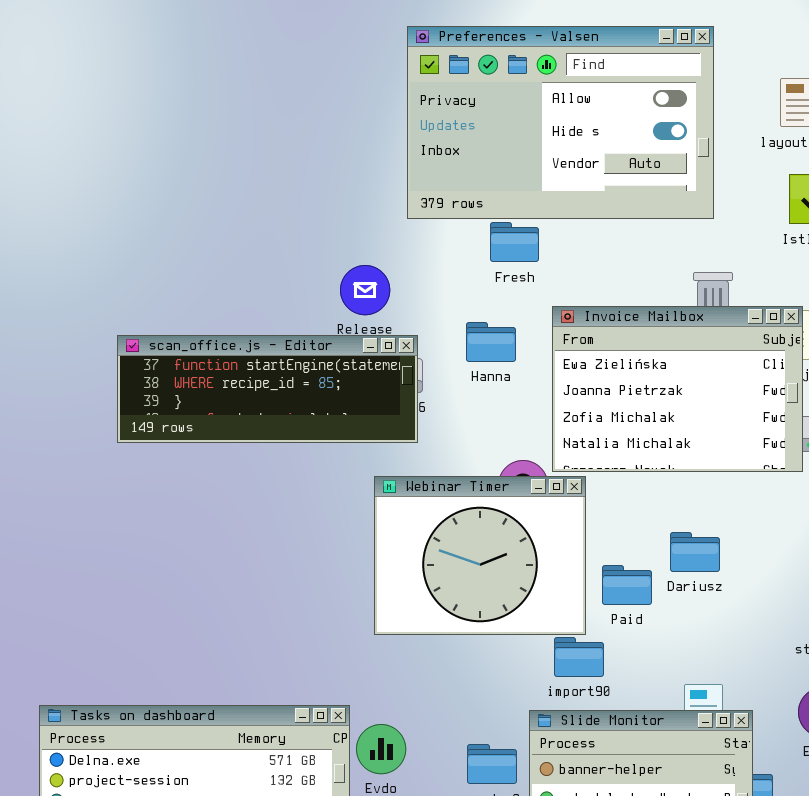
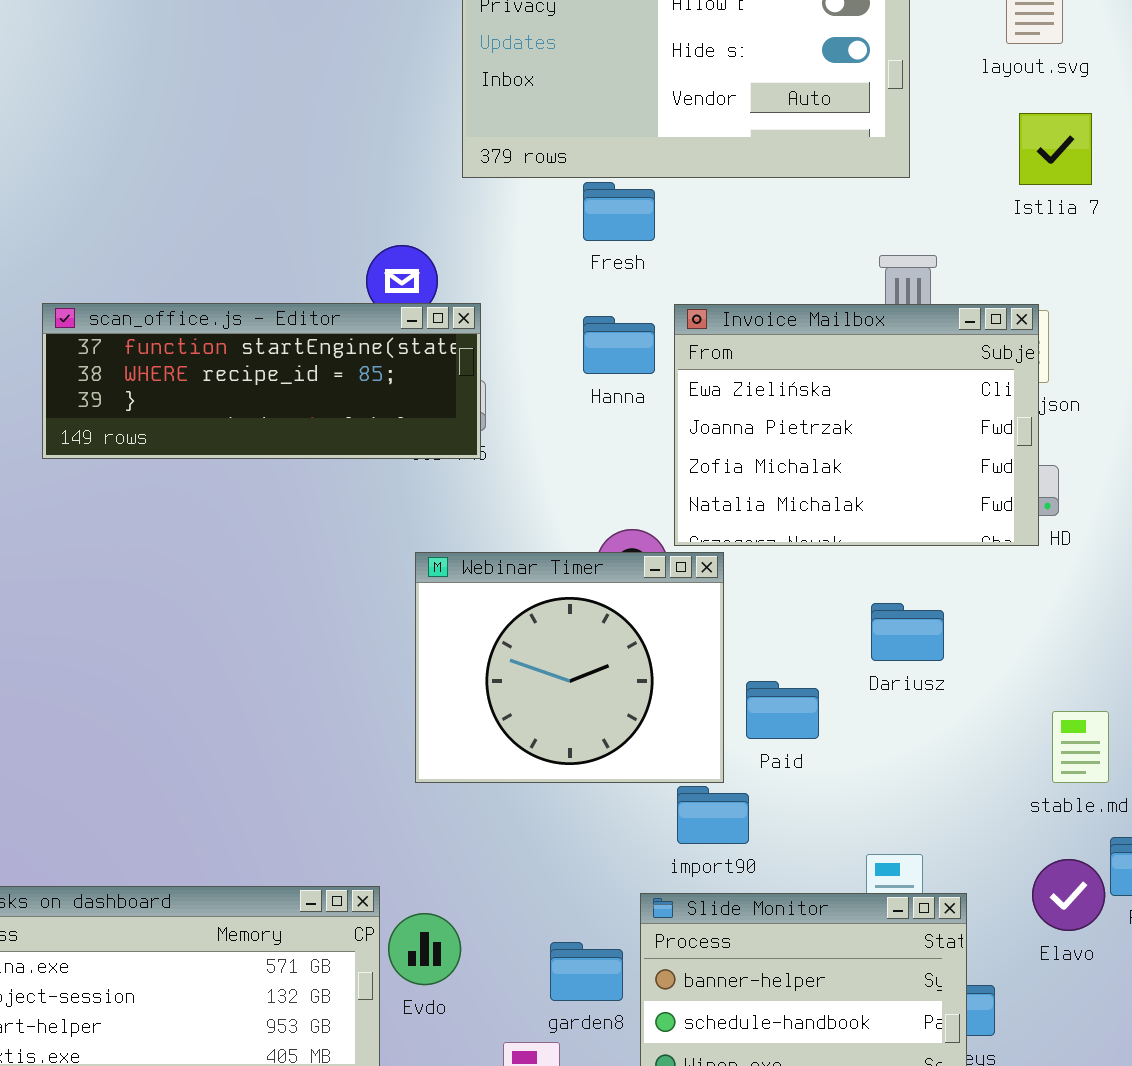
Hanna: [466,322,516,362] -> [583,316,655,374], moved
scan_office.js - Editor: [117,335,418,443] -> [42,303,481,459], moved
Dariusz: [670,532,720,572] -> [871,603,944,661], moved

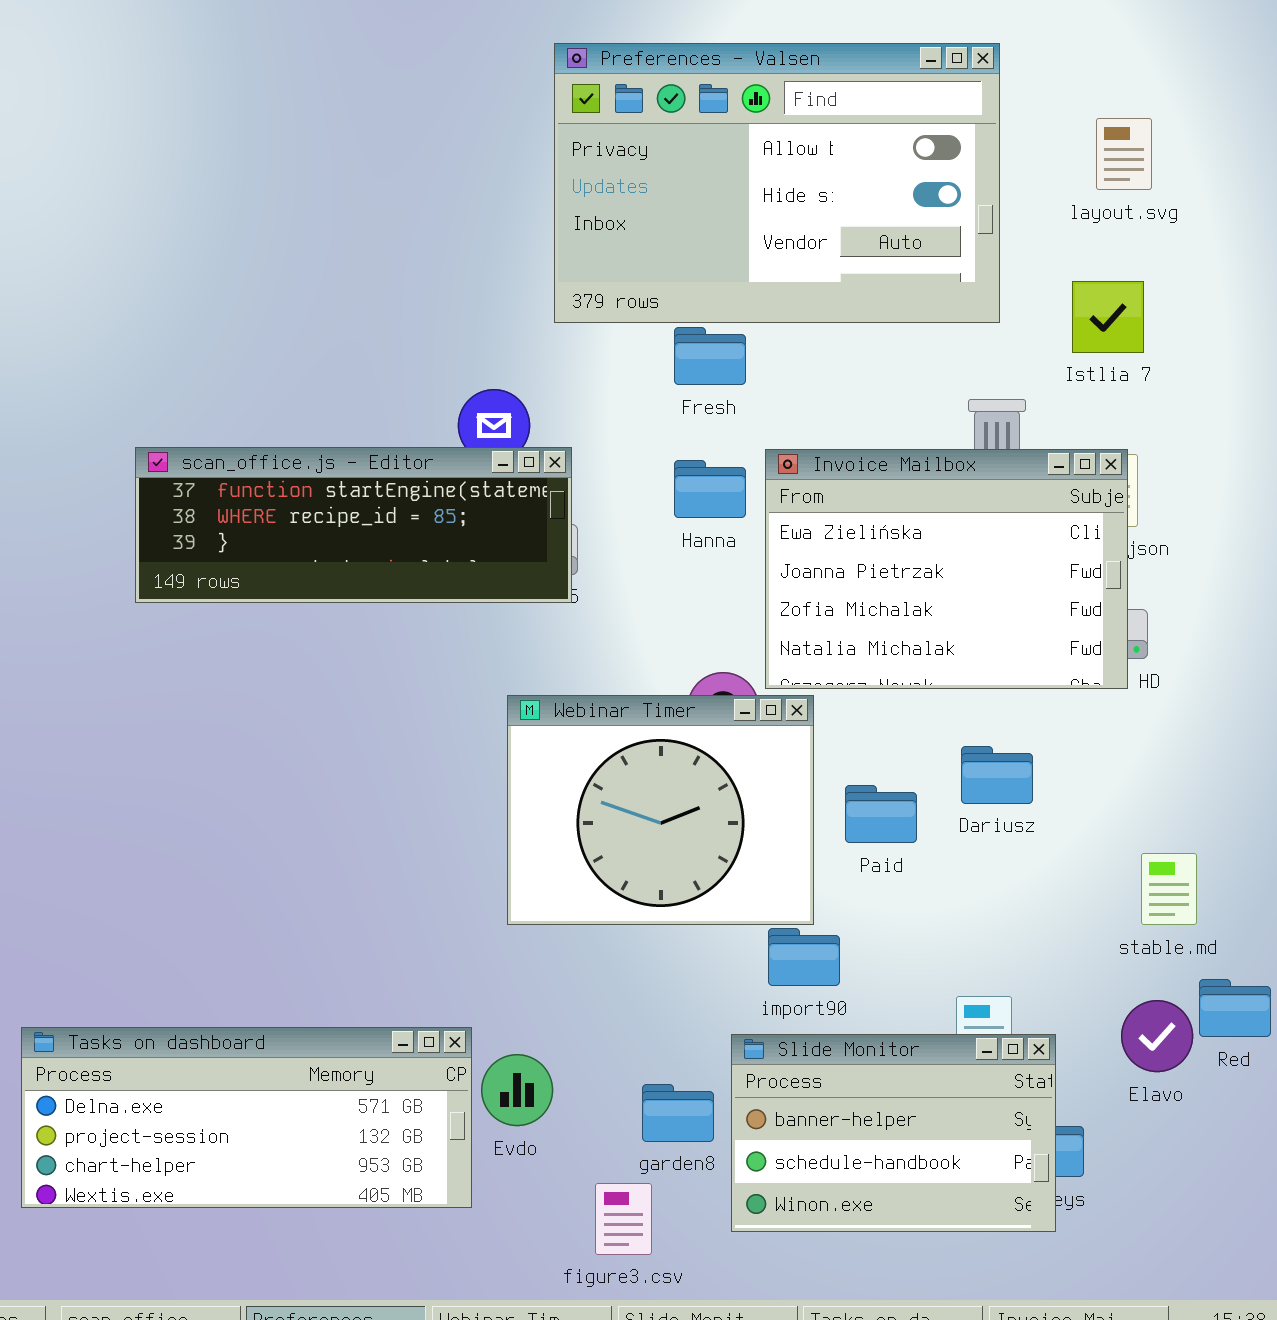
Istlia 7: [1019,113,1092,185] -> [1072,281,1144,353], moved
Paid: [746,681,819,739] -> [845,785,917,843], moved

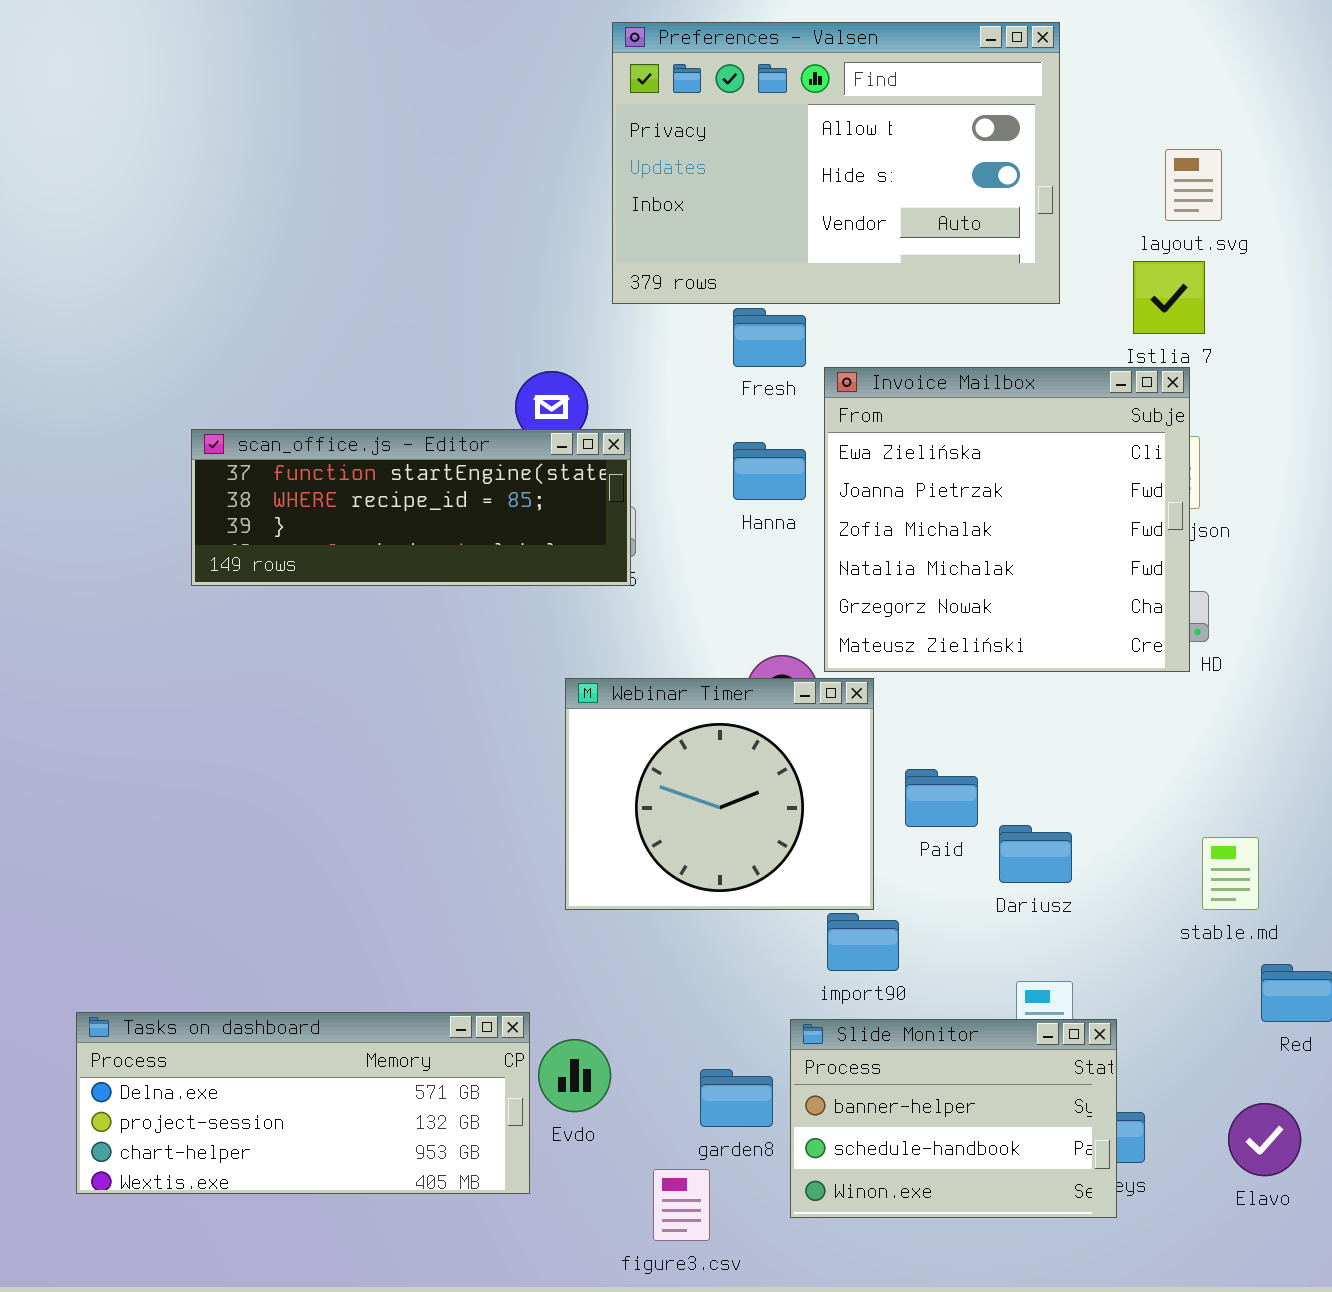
layout.svg: [1096,118,1152,190] -> [1165,149,1222,221], moved
Invoice Mailbox: [765,449,1128,689] -> [824,367,1190,672], resized
Dariusz: [961,746,1033,804] -> [999,825,1072,883], moved
Elavo: [1121,1000,1193,1072] -> [1228,1103,1301,1176], moved

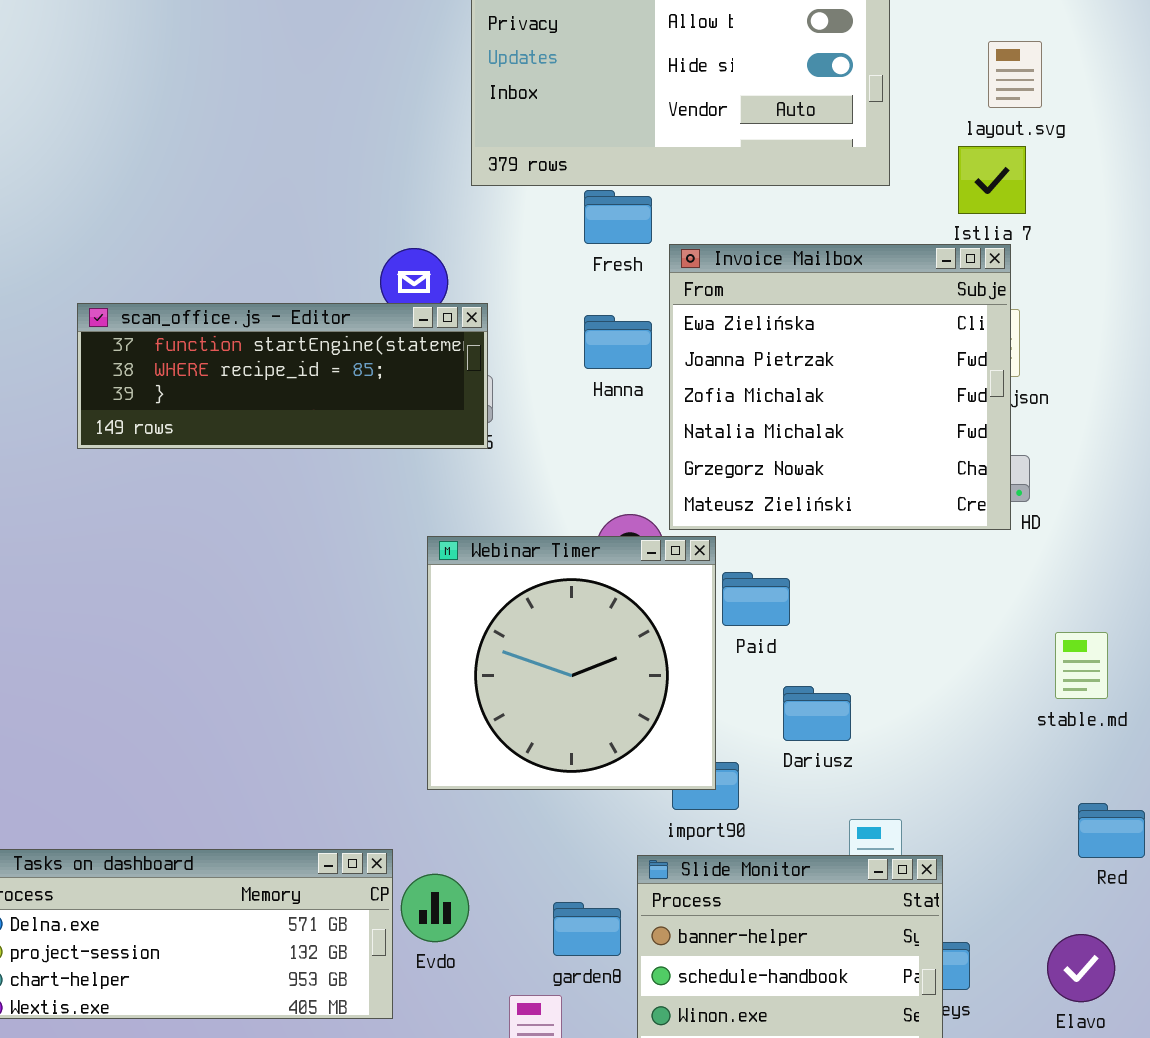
Webinar Timer: [565,678,874,910] -> [427,536,716,790], resized
Paid: [905,769,978,827] -> [722,572,790,626], moved
Dariusz: [999,825,1072,883] -> [783,686,851,741], moved
stable.md: [1202,837,1259,910] -> [1055,632,1108,699], moved

